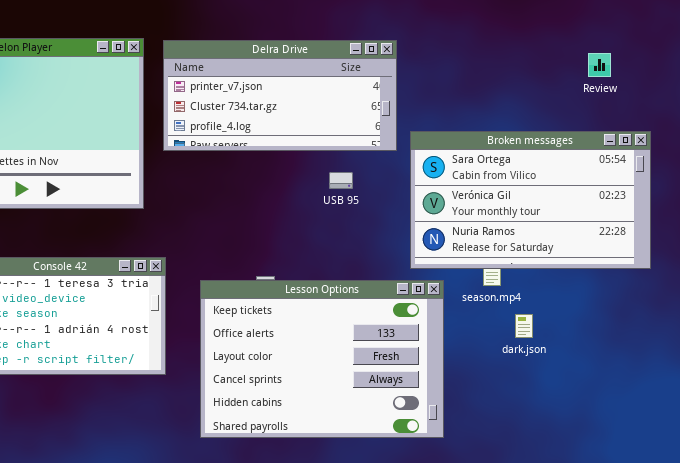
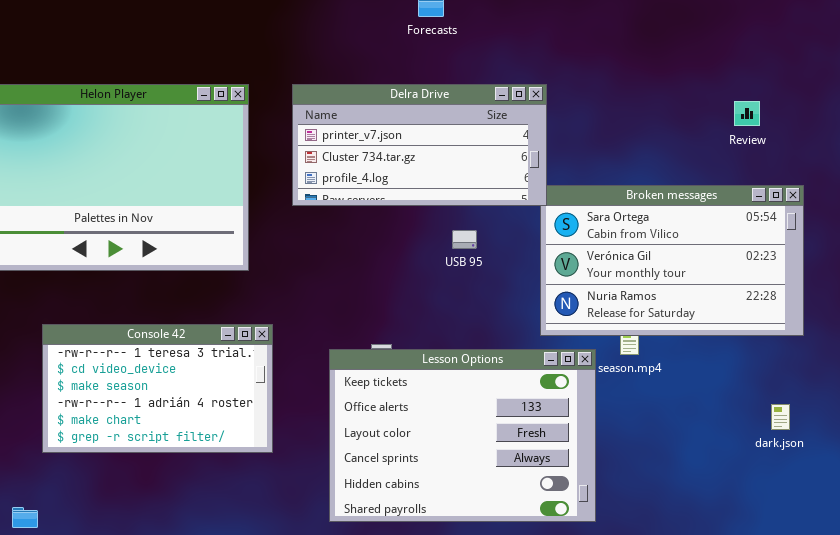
Delra Drive: [163,40,397,151] -> [292,84,547,206], moved
Lesson Options: [200,280,444,438] -> [329,349,596,522], moved
dark.json: [515,314,533,338] -> [771,404,790,430], moved

